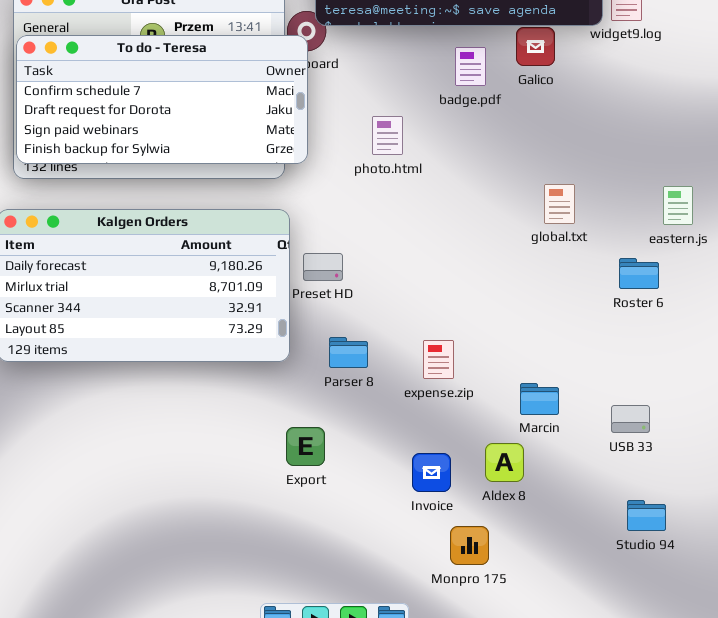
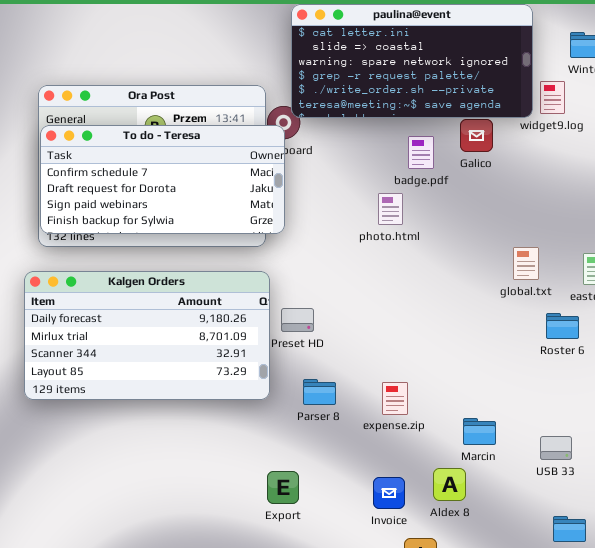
photo.html: [372,116,403,155] -> [378,193,403,225], moved
global.txt: [544,184,575,224] -> [513,247,539,280], moved
Export: [286,427,325,466] -> [267,471,299,504], moved

